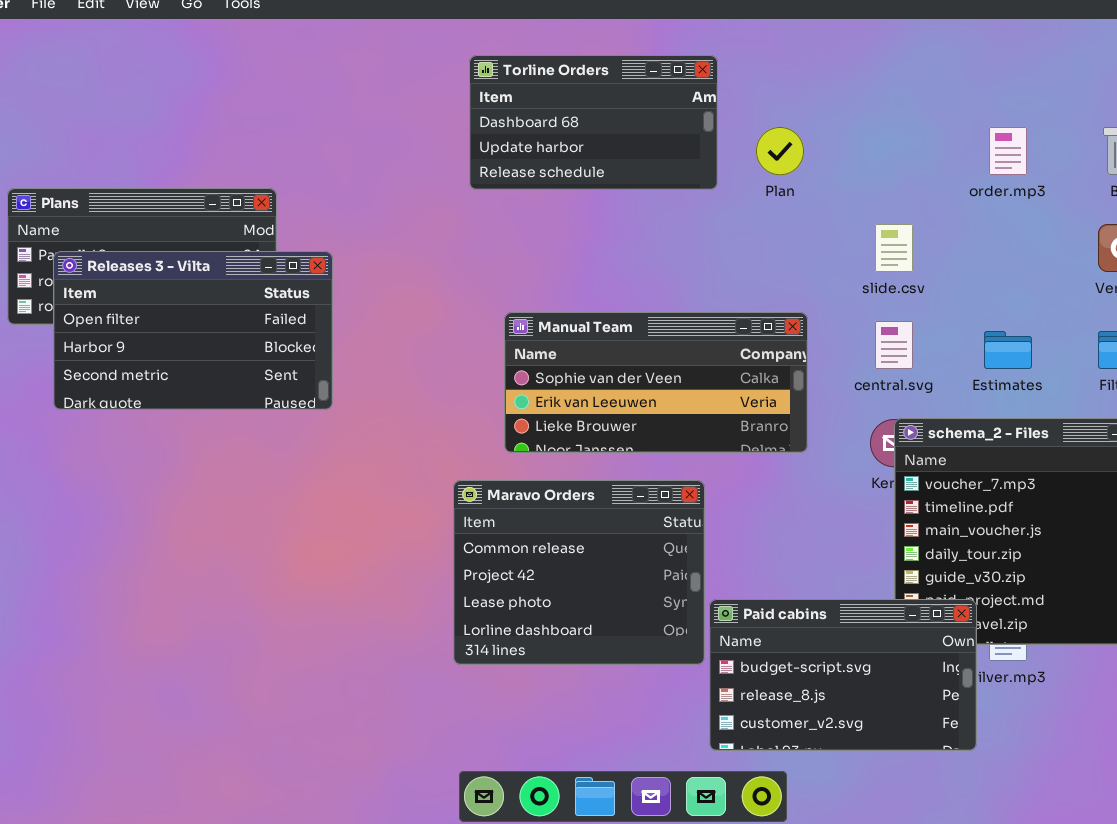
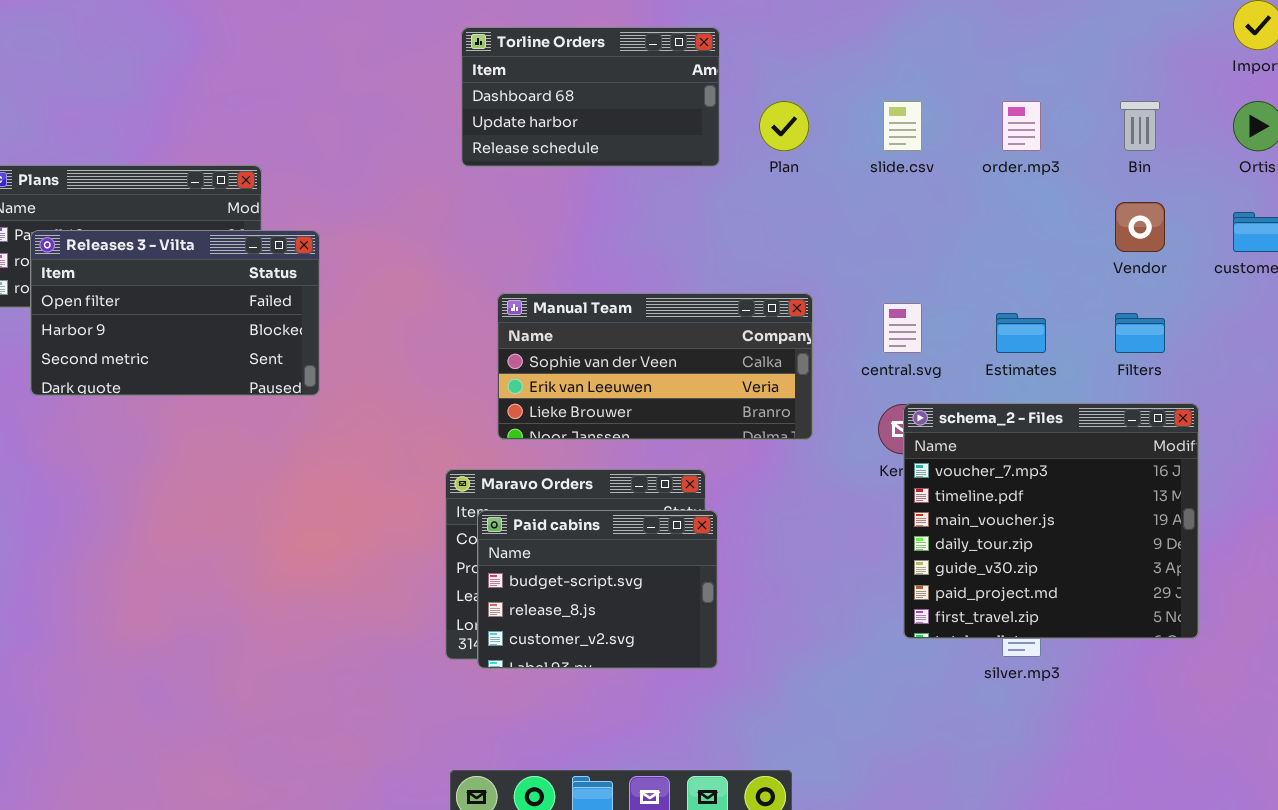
slide.csv: [875,224,913,272] -> [883,101,922,151], moved
Paid cabins: [709,599,977,751] -> [477,510,718,669], moved, resized

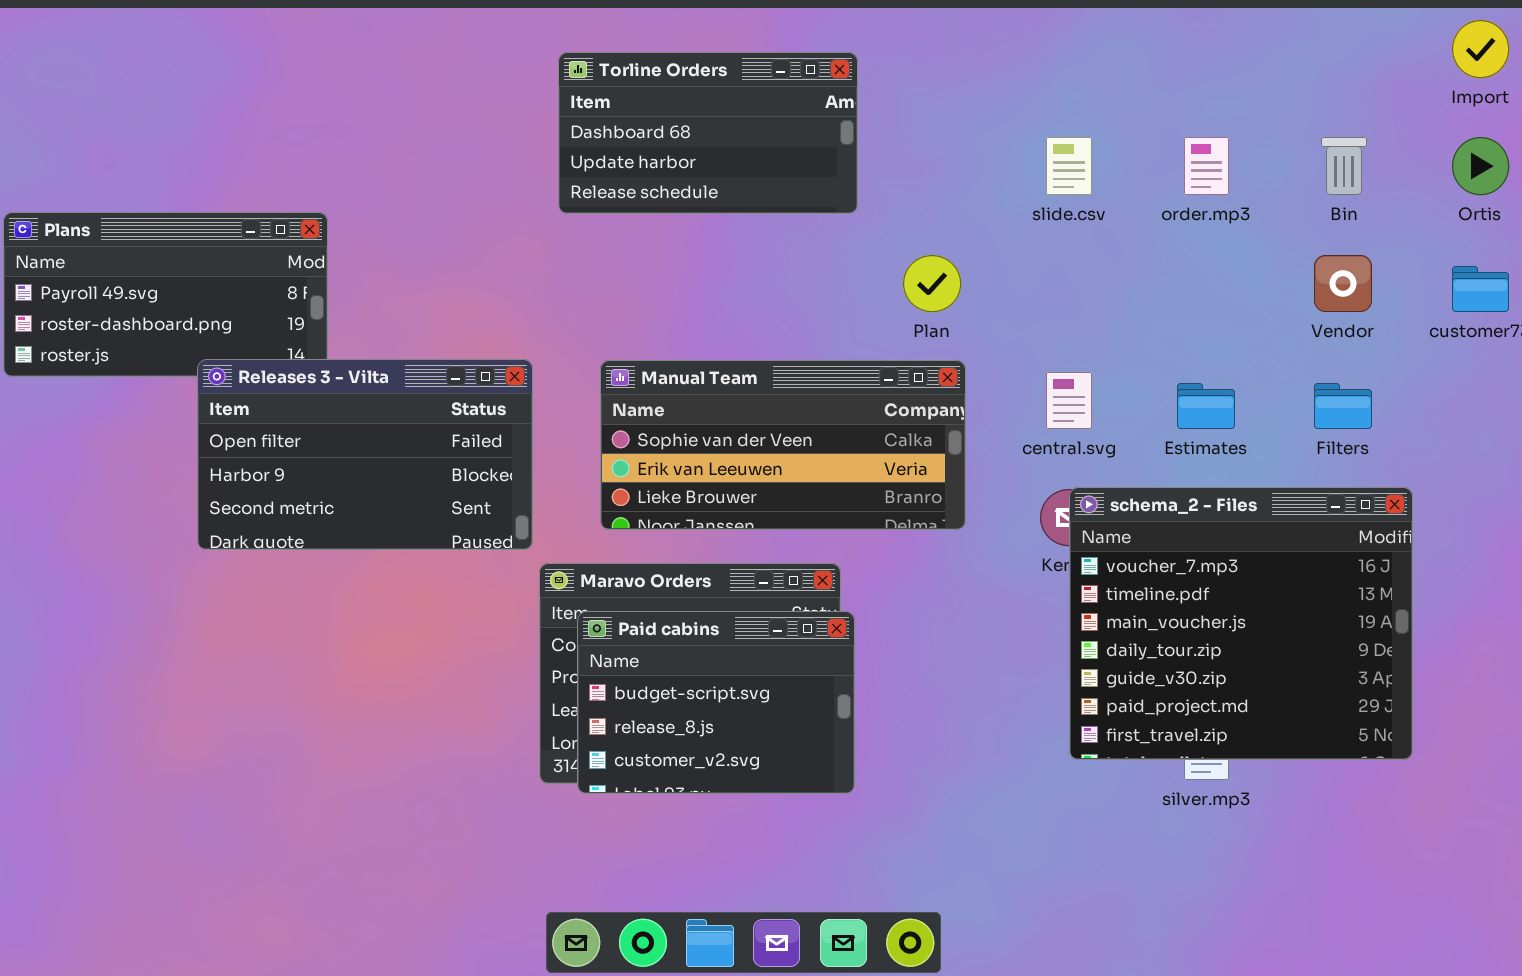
Plan: [759,101,809,151] -> [903,255,961,312], moved
Releases 3 - Vilta: [30,230,320,396] -> [197,359,533,550], moved

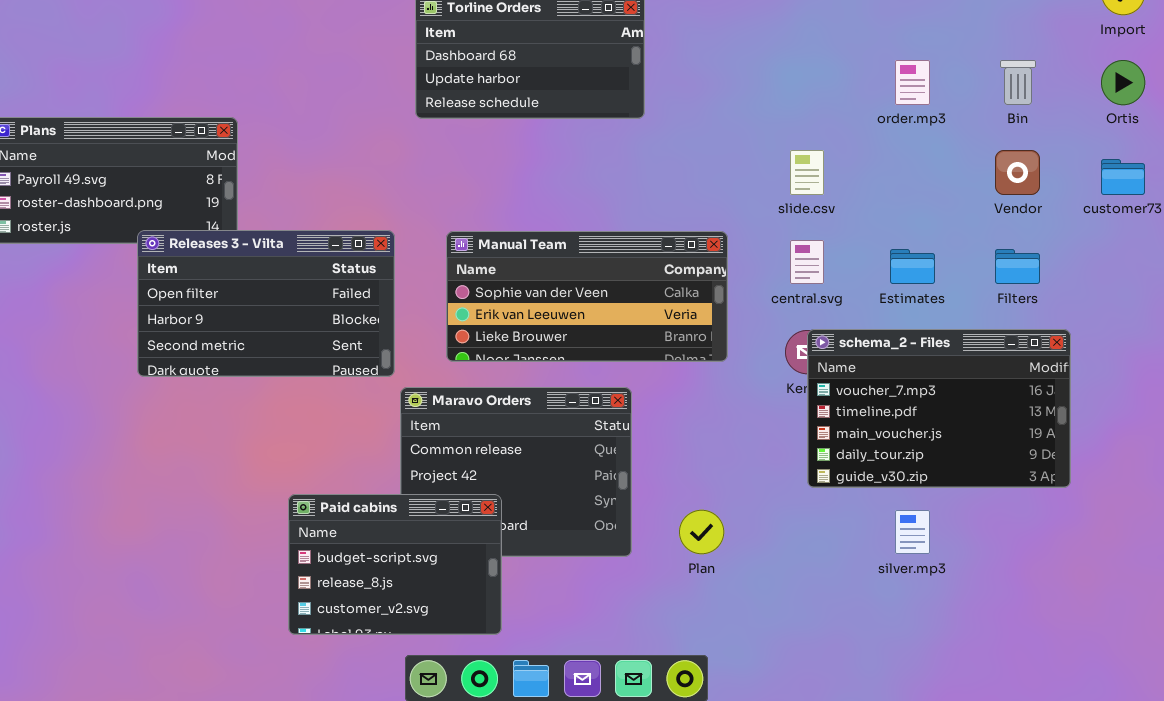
slide.csv: [1046,137,1092,195] -> [790,150,824,195], moved
Plan: [903,255,961,312] -> [679,510,724,554], moved
schema_2 - Files: [1069,487,1413,760] -> [807,329,1071,488], resized
Paid cabins: [577,611,855,794] -> [288,494,502,635], moved

